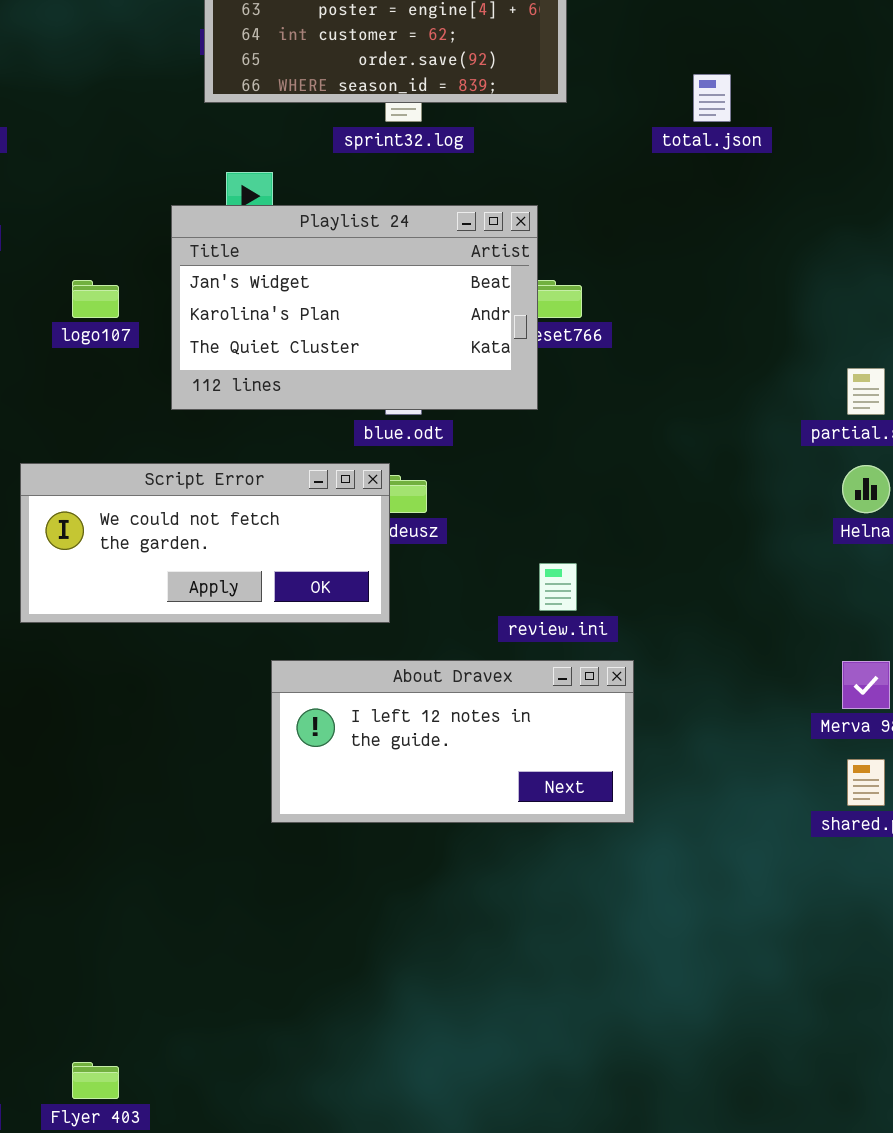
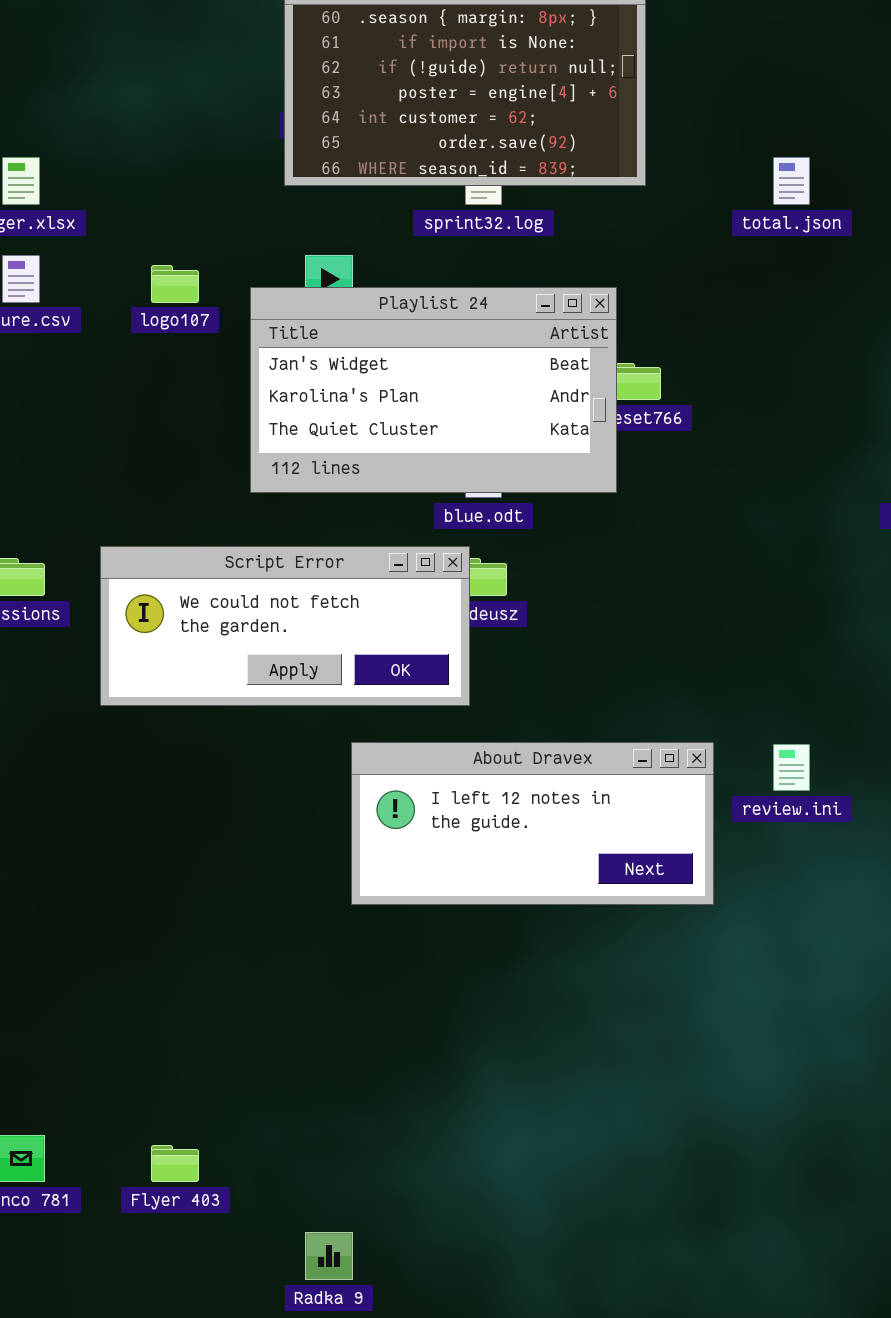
logo107: [72,280,119,318] -> [151,265,199,303], moved
review.ini: [539,563,577,611] -> [773,744,810,791], moved

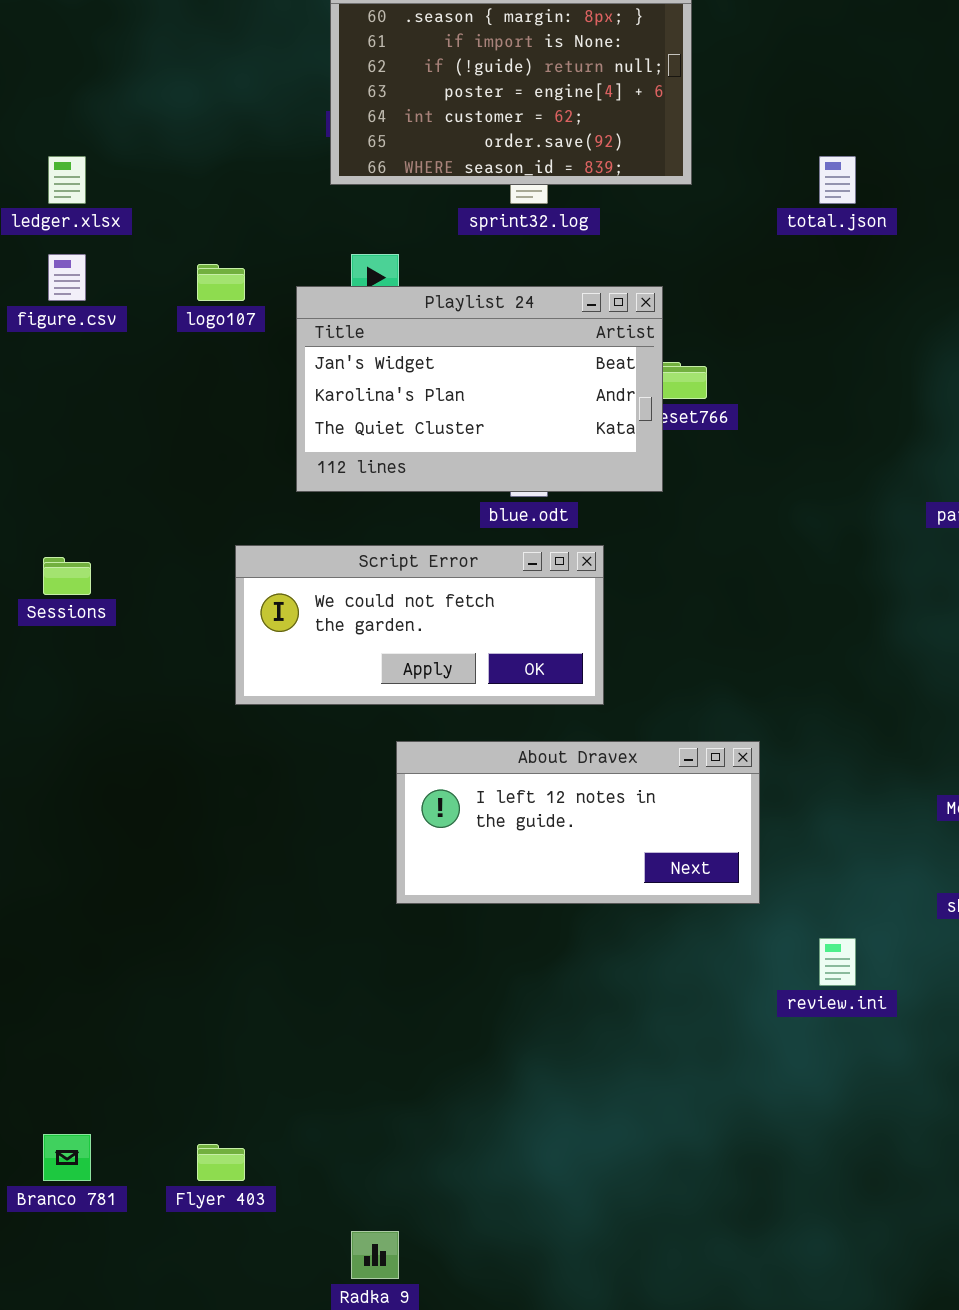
Script Error: [100,546,470,706] -> [235,545,604,705], moved
review.ini: [773,744,810,791] -> [819,938,856,986], moved

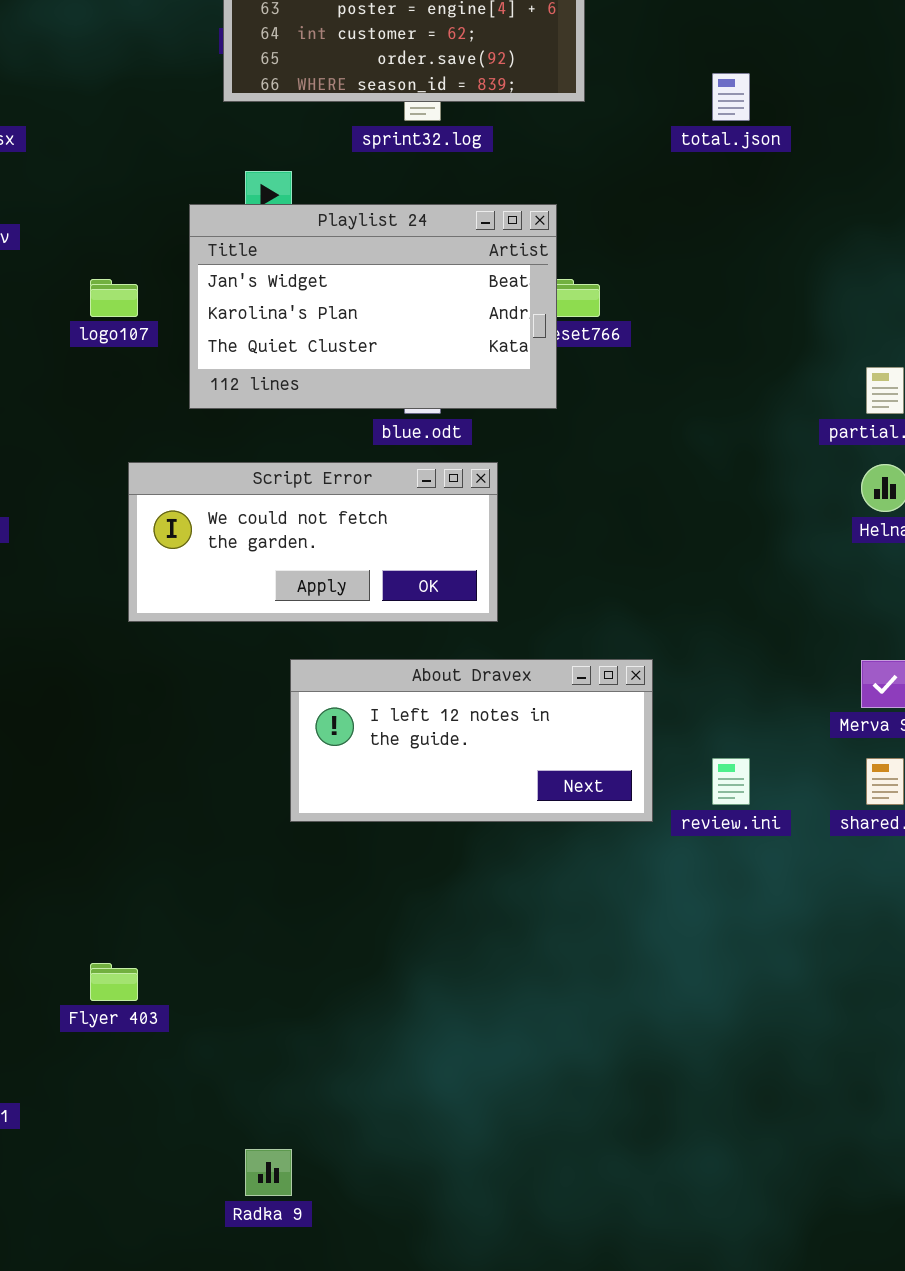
logo107: [197,264,245,301] -> [90,279,138,317], moved
review.ini: [819,938,856,986] -> [712,758,750,805], moved
Flyer 403: [197,1144,245,1181] -> [90,963,138,1001], moved

